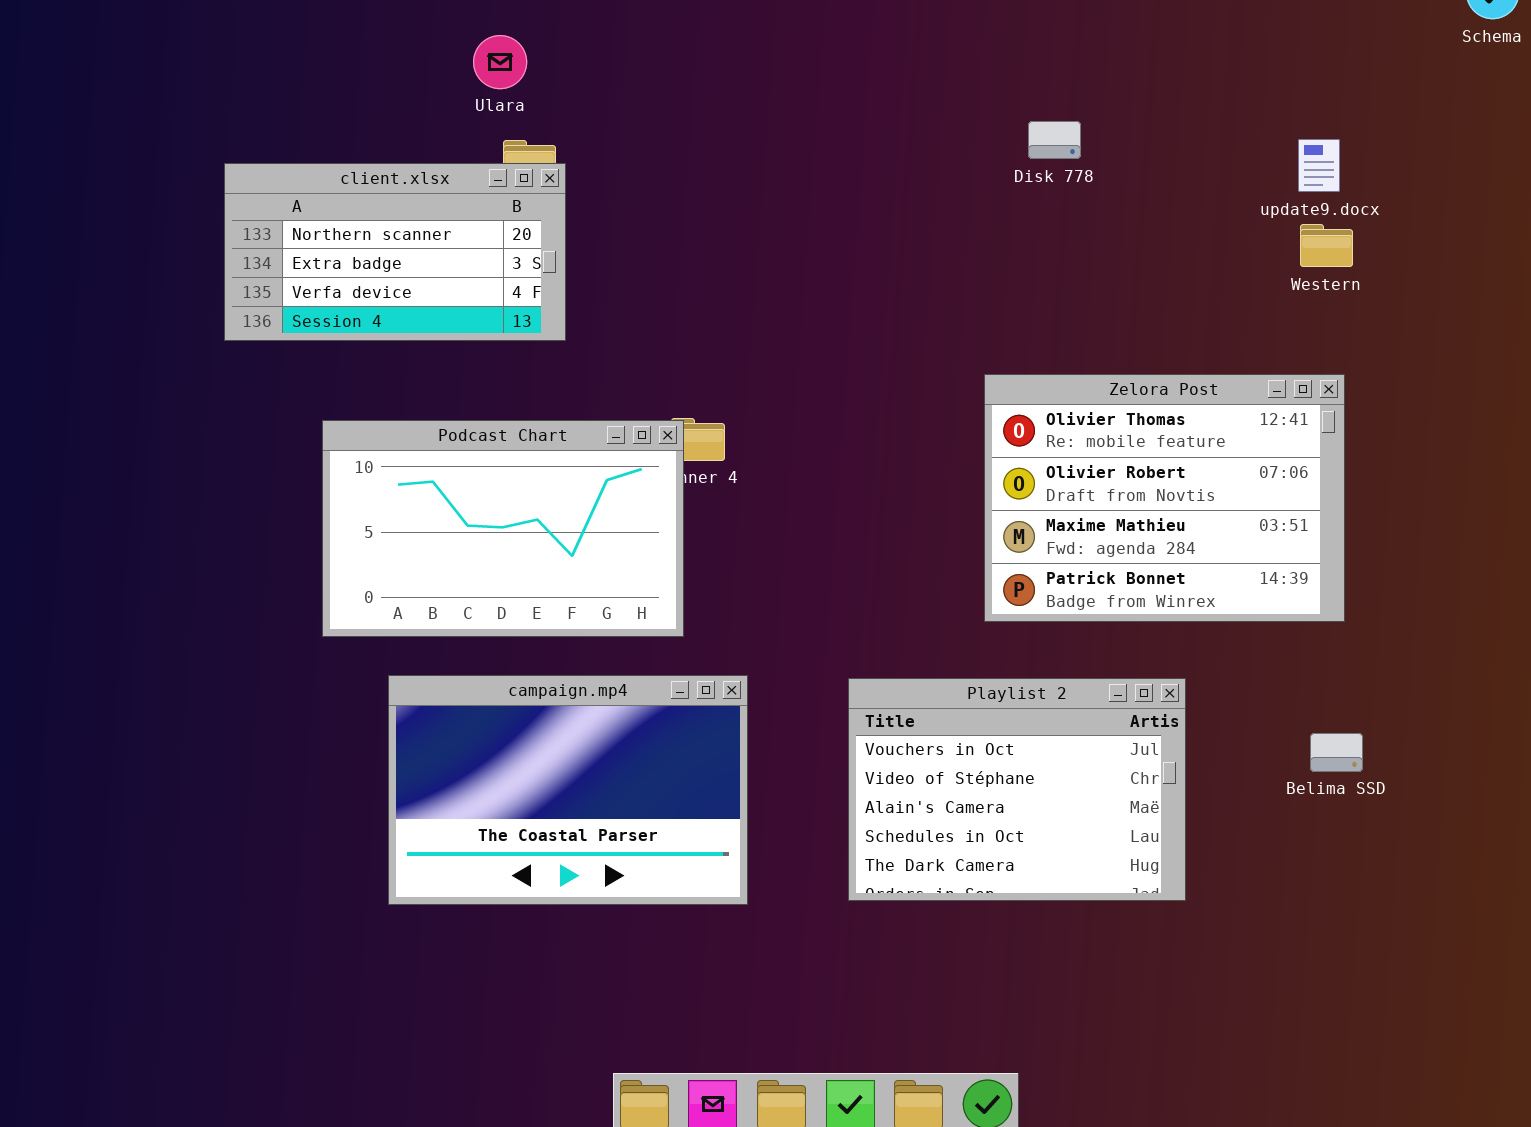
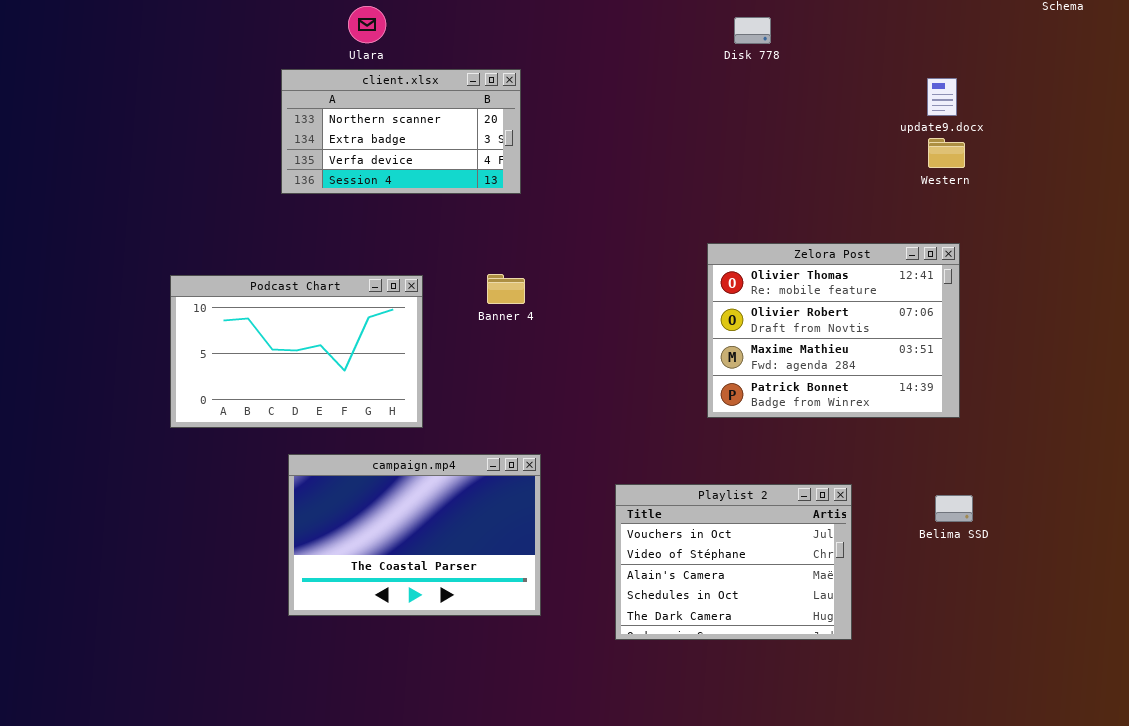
Disk 778: [1028,121,1081,159] -> [734,17,771,44], moved
client.xlsx: [224,163,566,341] -> [281,69,521,194], moved
Podcast Chart: [322,420,684,637] -> [170,275,423,428], moved
Playlist 2: [848,678,1186,901] -> [615,484,852,640], moved

